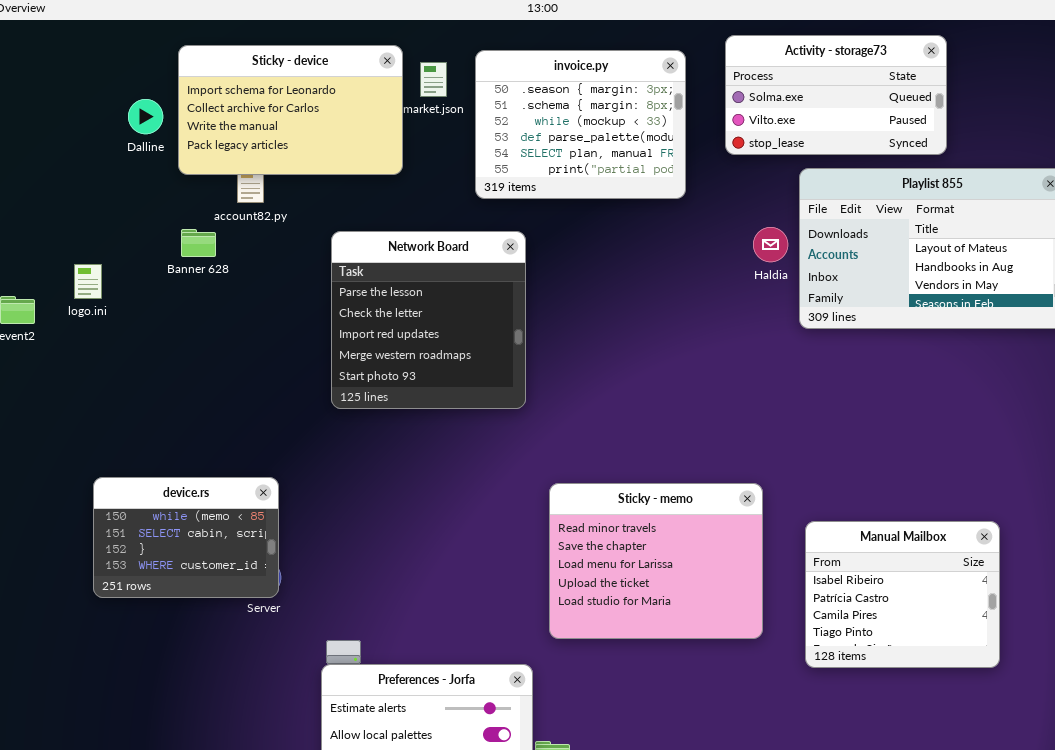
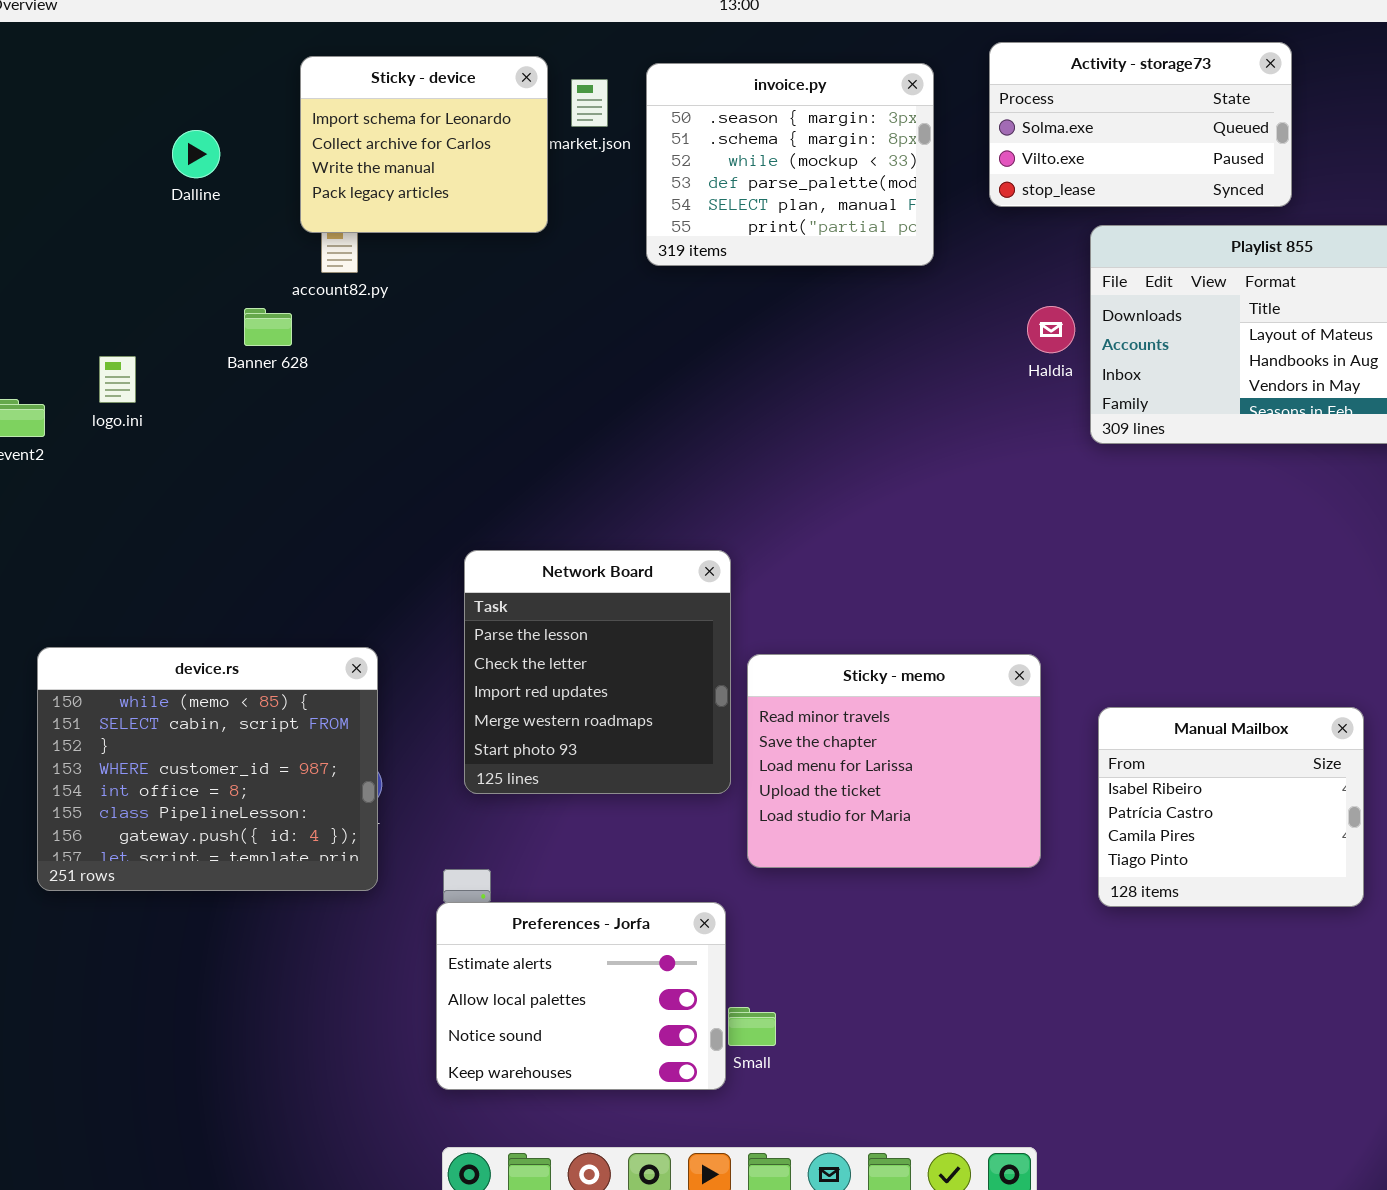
Sticky - device: [178,45,403,175] -> [300,56,548,233], resized
Network Board: [331,231,526,409] -> [464,550,731,794], moved
device.rs: [93,477,279,598] -> [37,647,378,891], resized

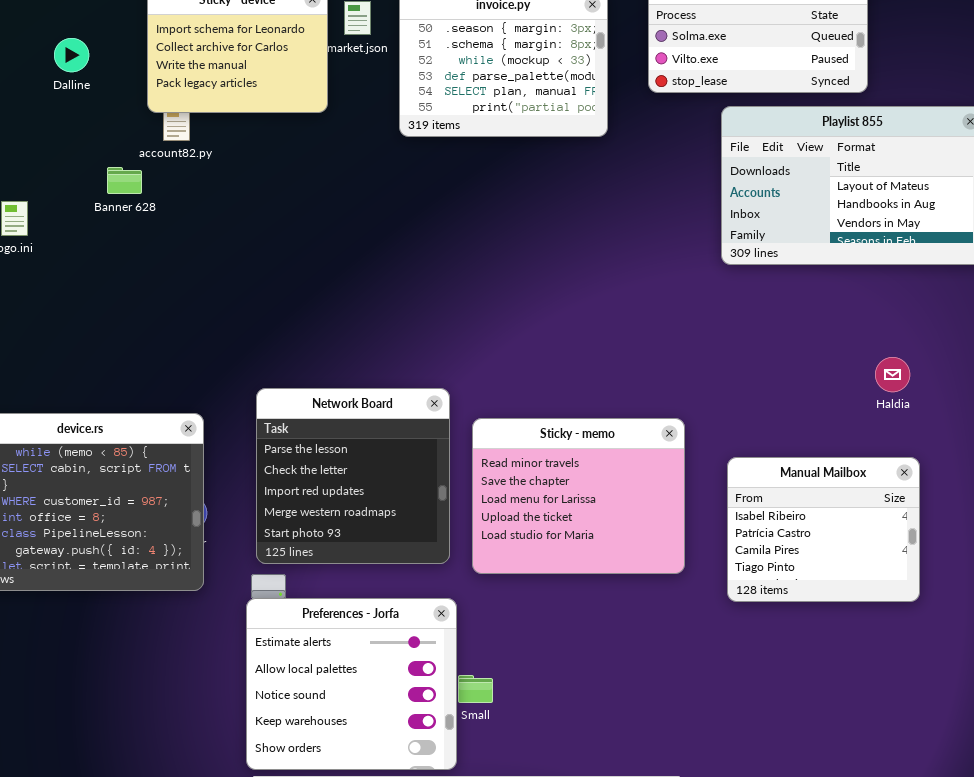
Haldia: [1027,306,1075,353] -> [875,357,910,392], moved
Network Board: [464,550,731,794] -> [256,388,450,564], moved
Preferences - Jorfa: [436,902,726,1090] -> [246,598,457,770], resized

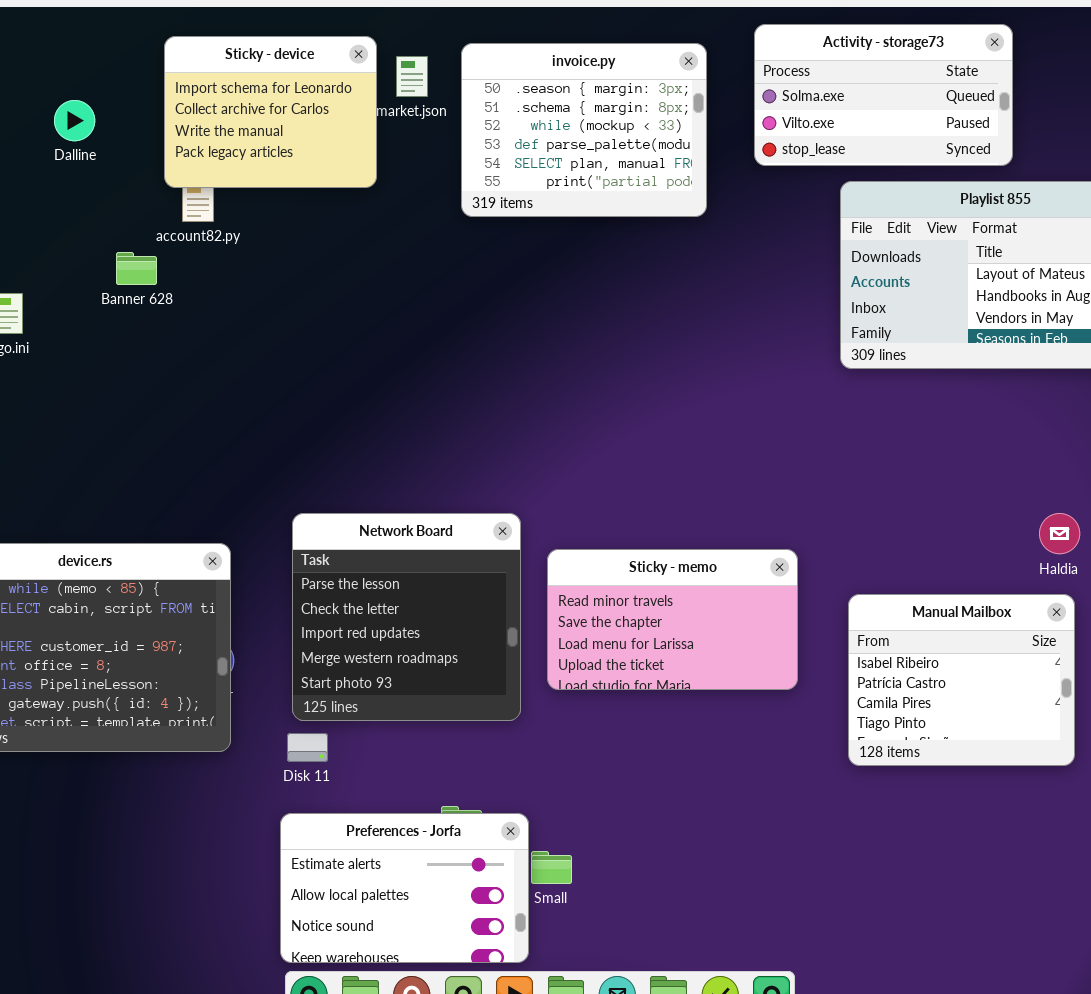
Haldia: [875,357,910,392] -> [1039,513,1080,554], moved
Sticky - memo: [472,418,685,574] -> [547,549,798,690], resized
Preferences - Jorfa: [246,598,457,770] -> [280,813,529,963], resized

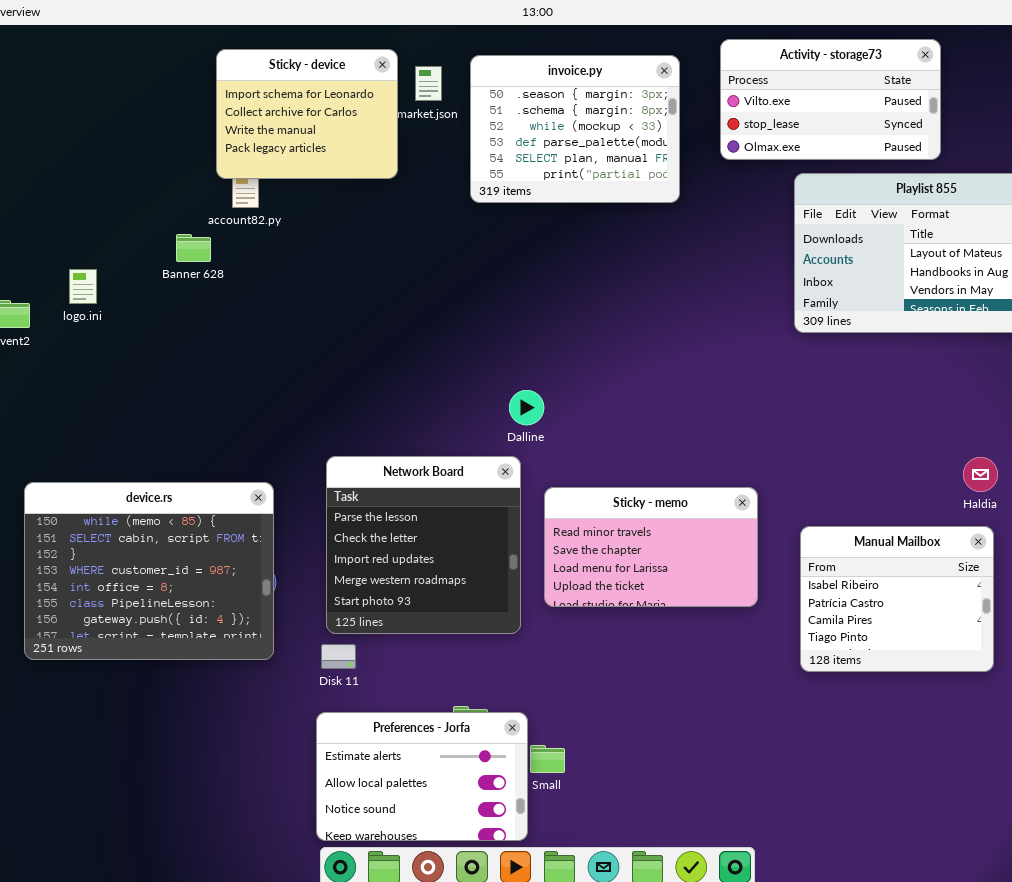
Activity - storage73: [754,24,1013,166] -> [720,39,941,160], scrolled down 1 row
Dalline: [54,100,95,141] -> [509,390,544,425], moved

